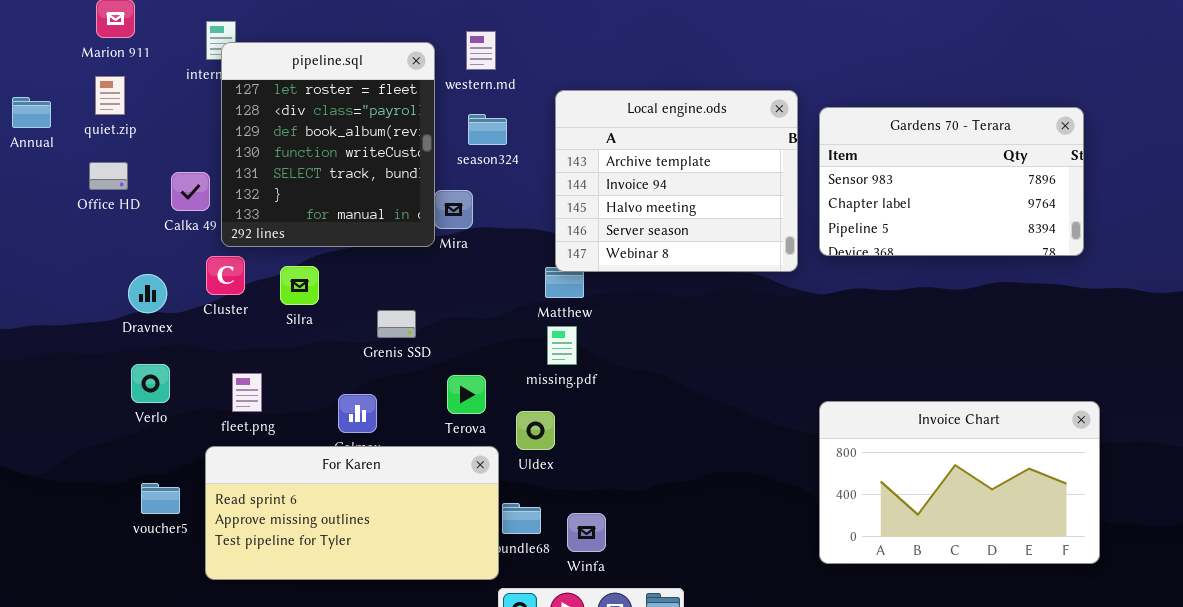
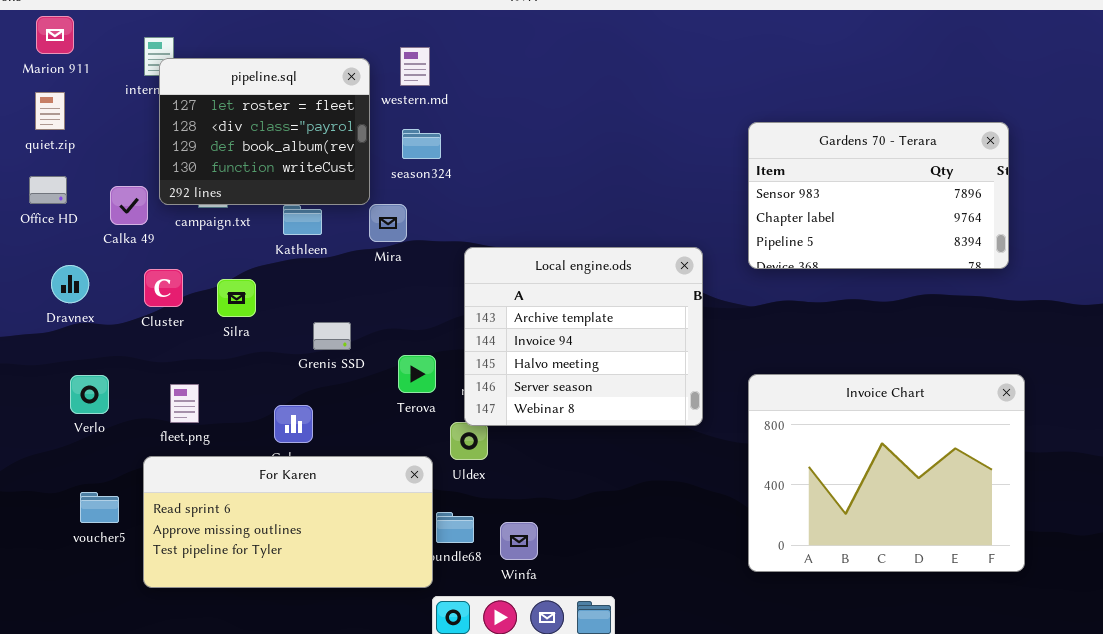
pipeline.sql: [221,42,435,247] -> [159,58,370,205], resized
Local engine.ods: [555,90,798,272] -> [464,247,703,426], moved
Dravnex: [128,274,167,313] -> [51,265,89,303], moved
Terova: [447,375,486,414] -> [398,355,436,393], moved
Invoice Chart: [819,401,1100,564] -> [748,374,1025,572], resized

